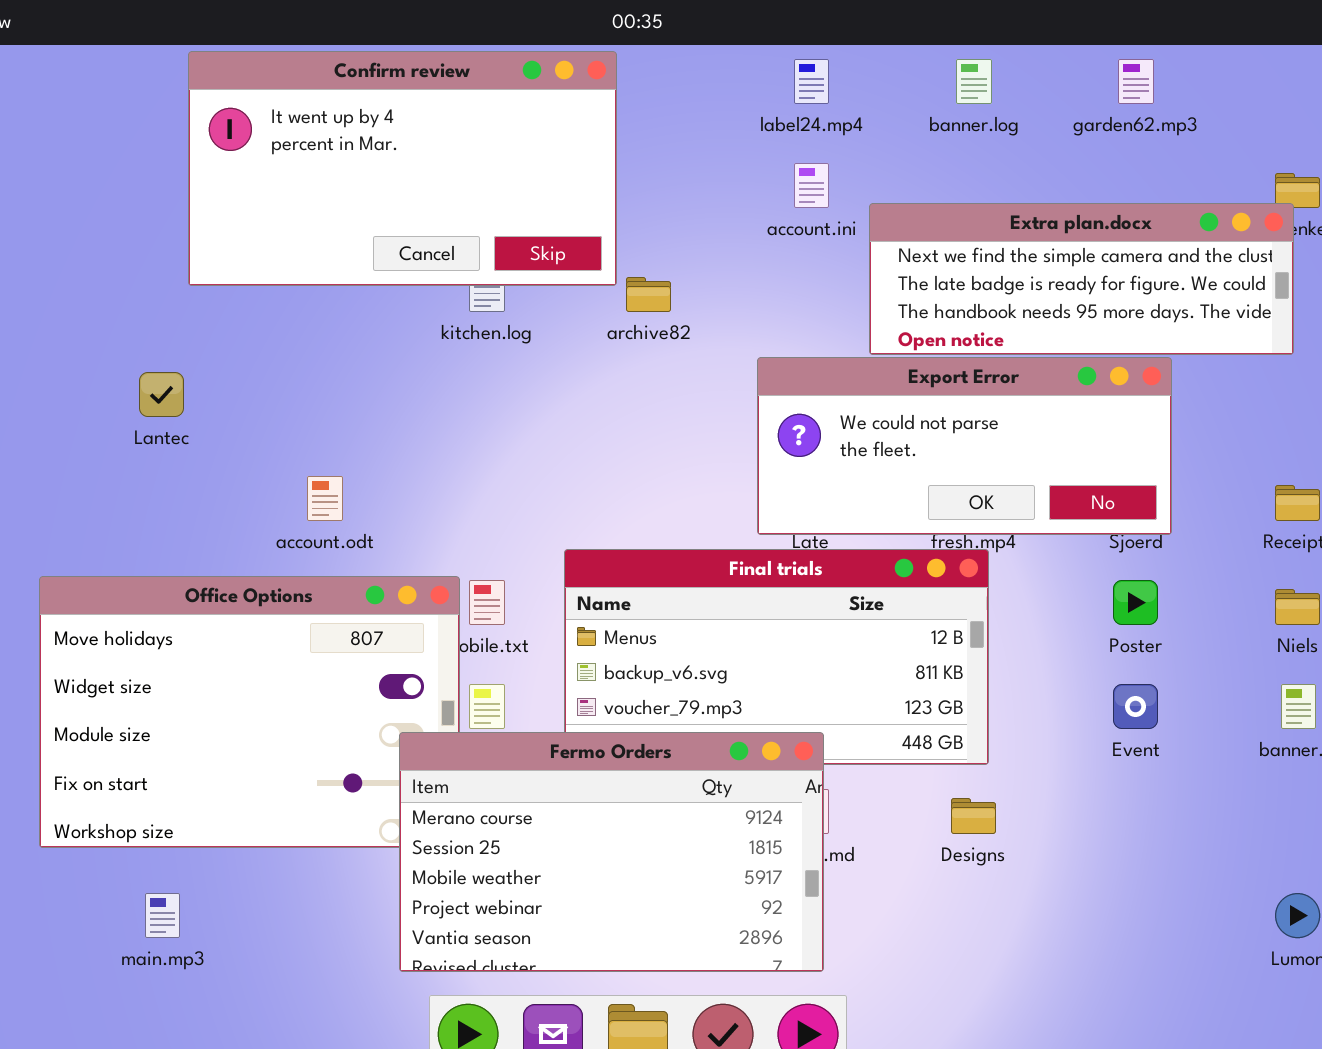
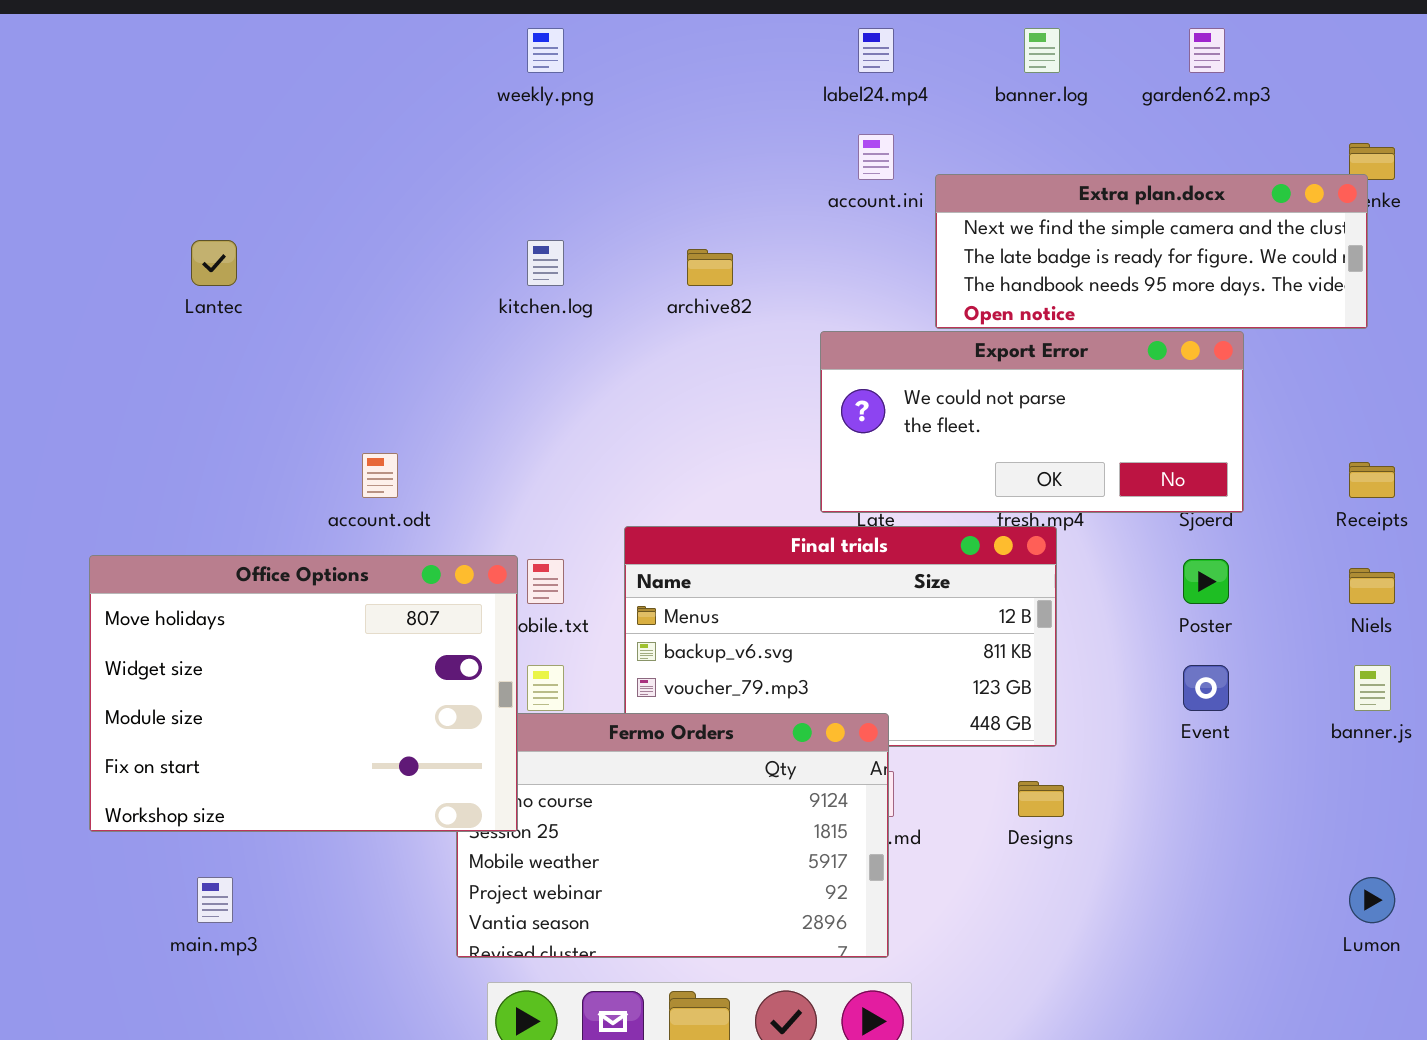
Confirm review: [188,51,617,286] -> none, closed
Lantec: [139,372,184,417] -> [191,240,237,286], moved
Office Options: [39,576,460,848] -> [89,555,518,832], raised

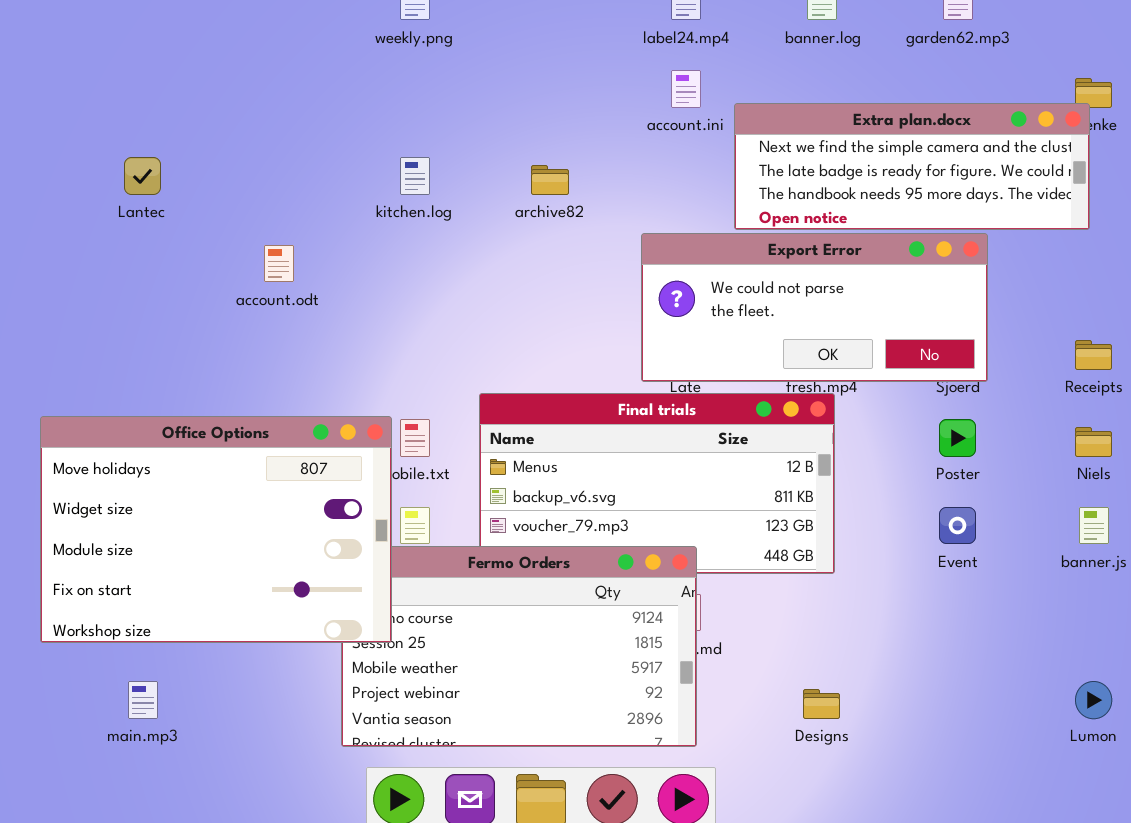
account.odt: [362,453,398,498] -> [264,245,294,282], moved
Designs: [1018,781,1064,817] -> [803,689,840,719], moved

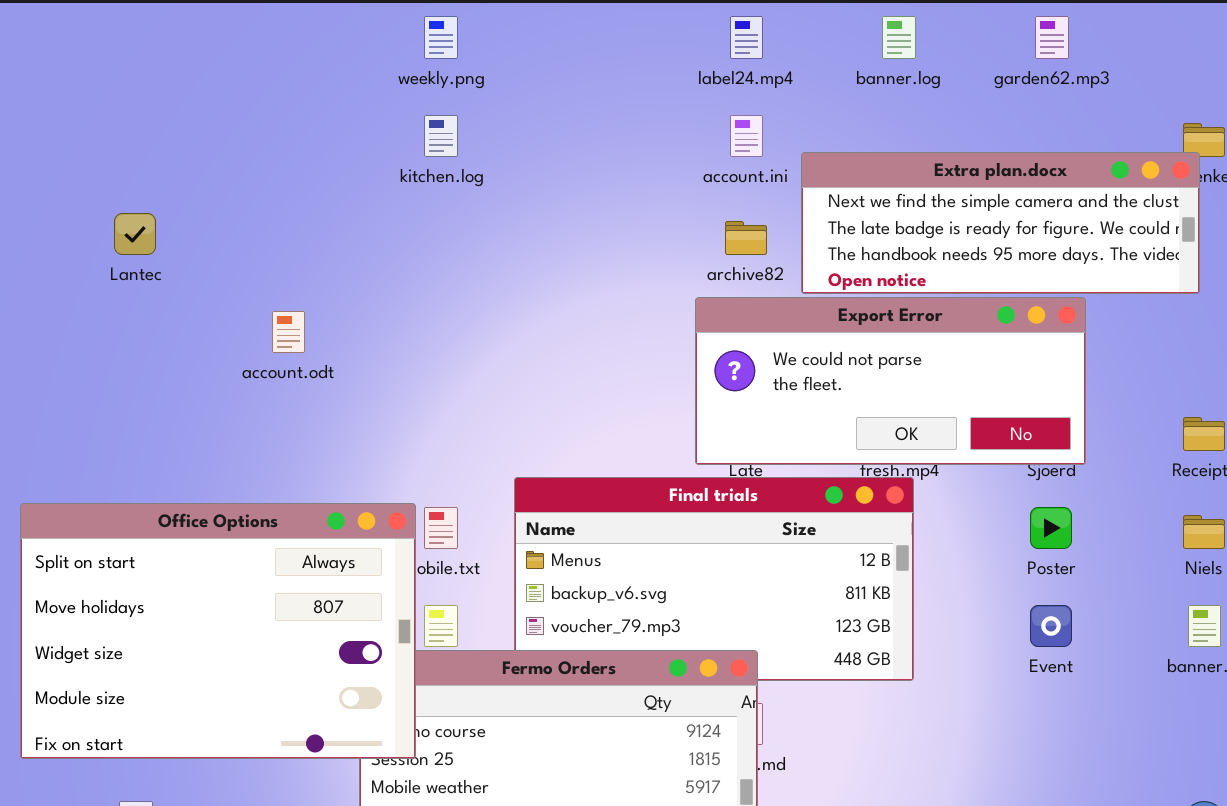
kitchen.log: [400,157,430,195] -> [424,115,458,157], moved
archive82: [531,165,569,195] -> [725,221,767,255], moved
Office Options: [40,416,392,643] -> [20,503,416,759], scrolled up 1 row

